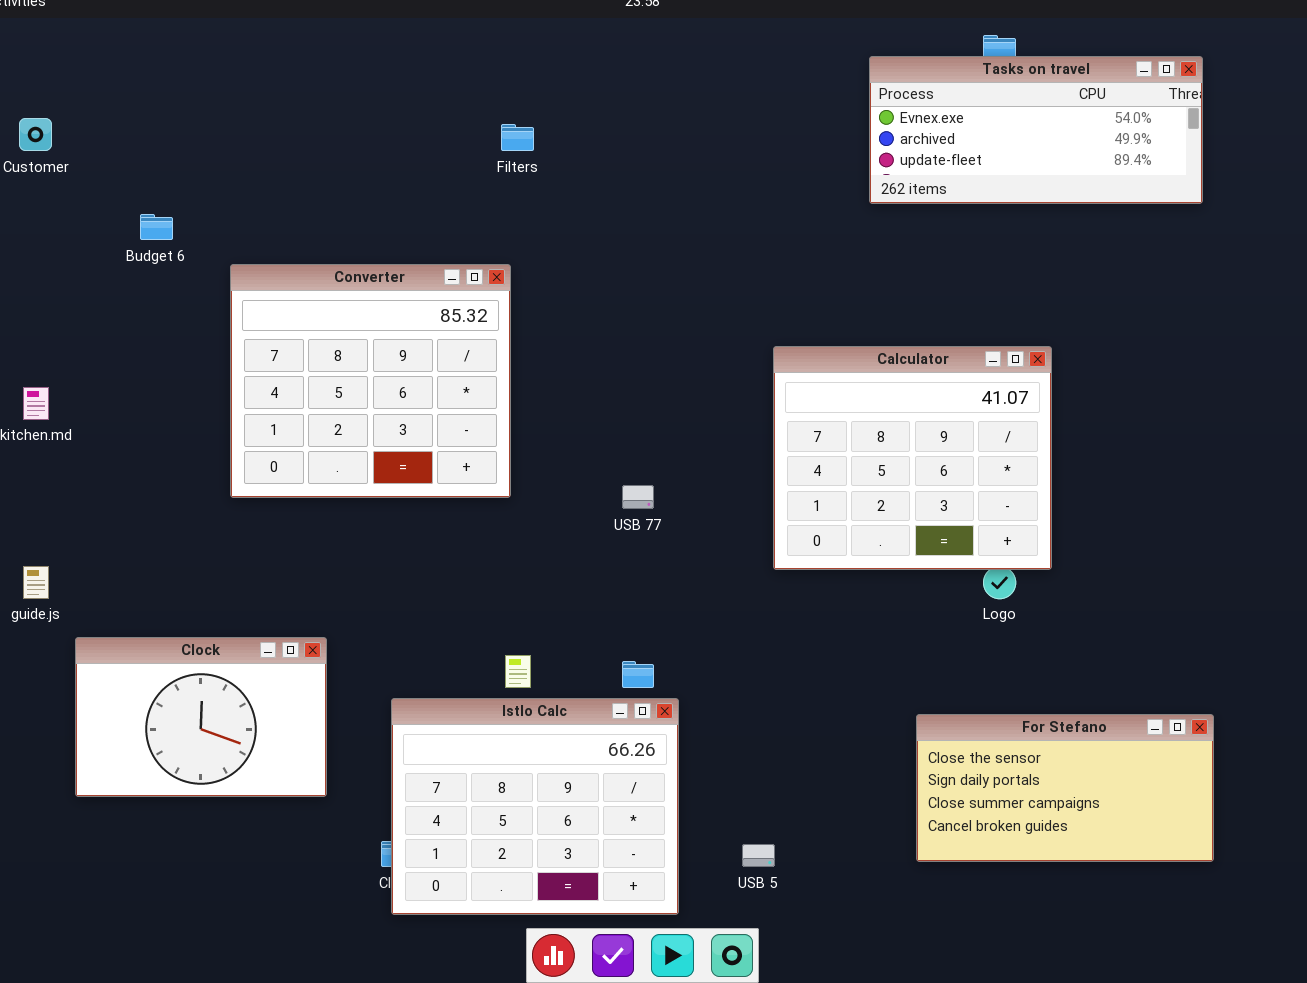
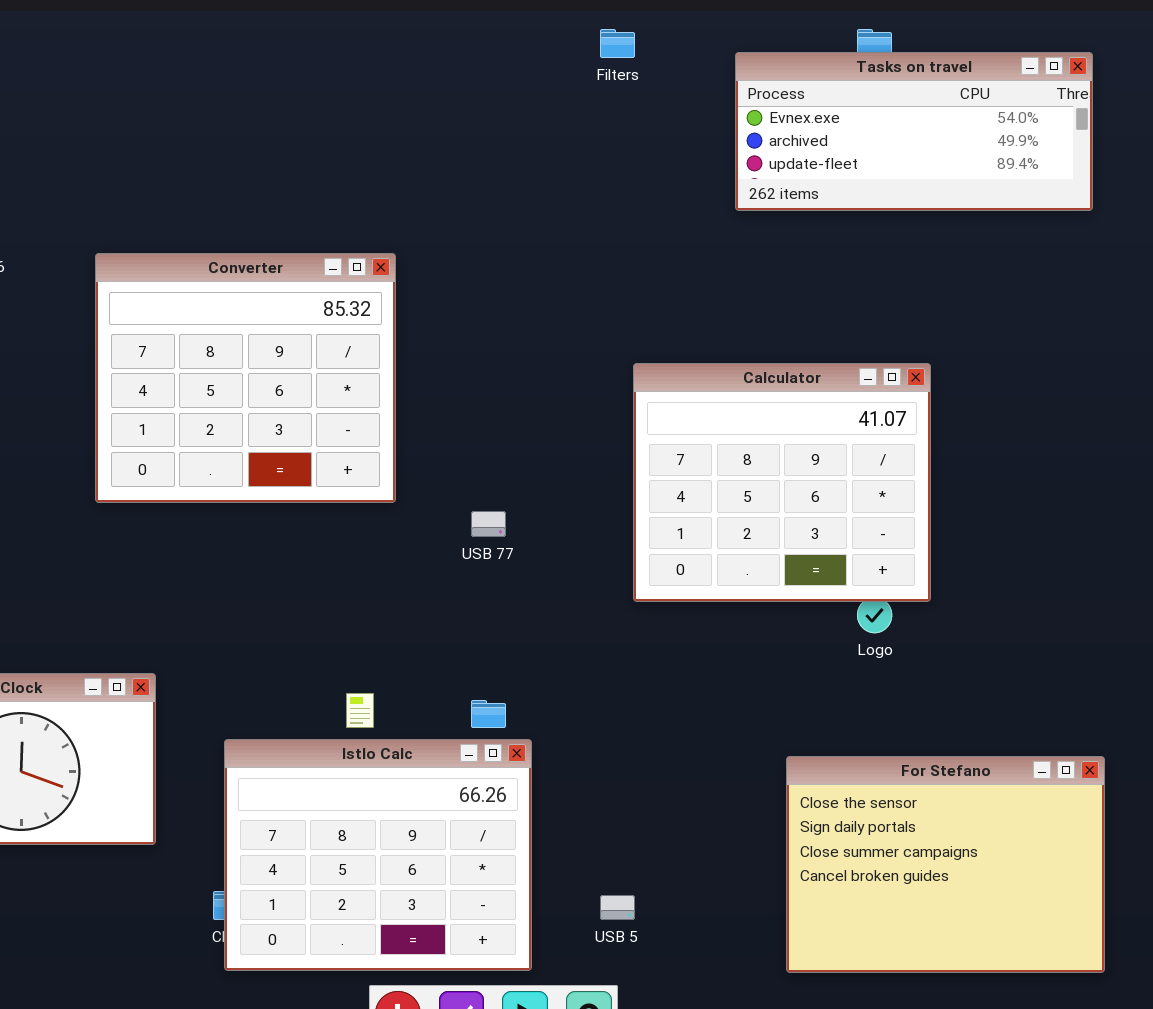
Filters: [501,124,534,151] -> [600,29,635,58], moved
Converter: [230,264,511,498] -> [95,253,396,503], moved
For Stefano: [916,714,1214,862] -> [786,756,1105,973], resized

